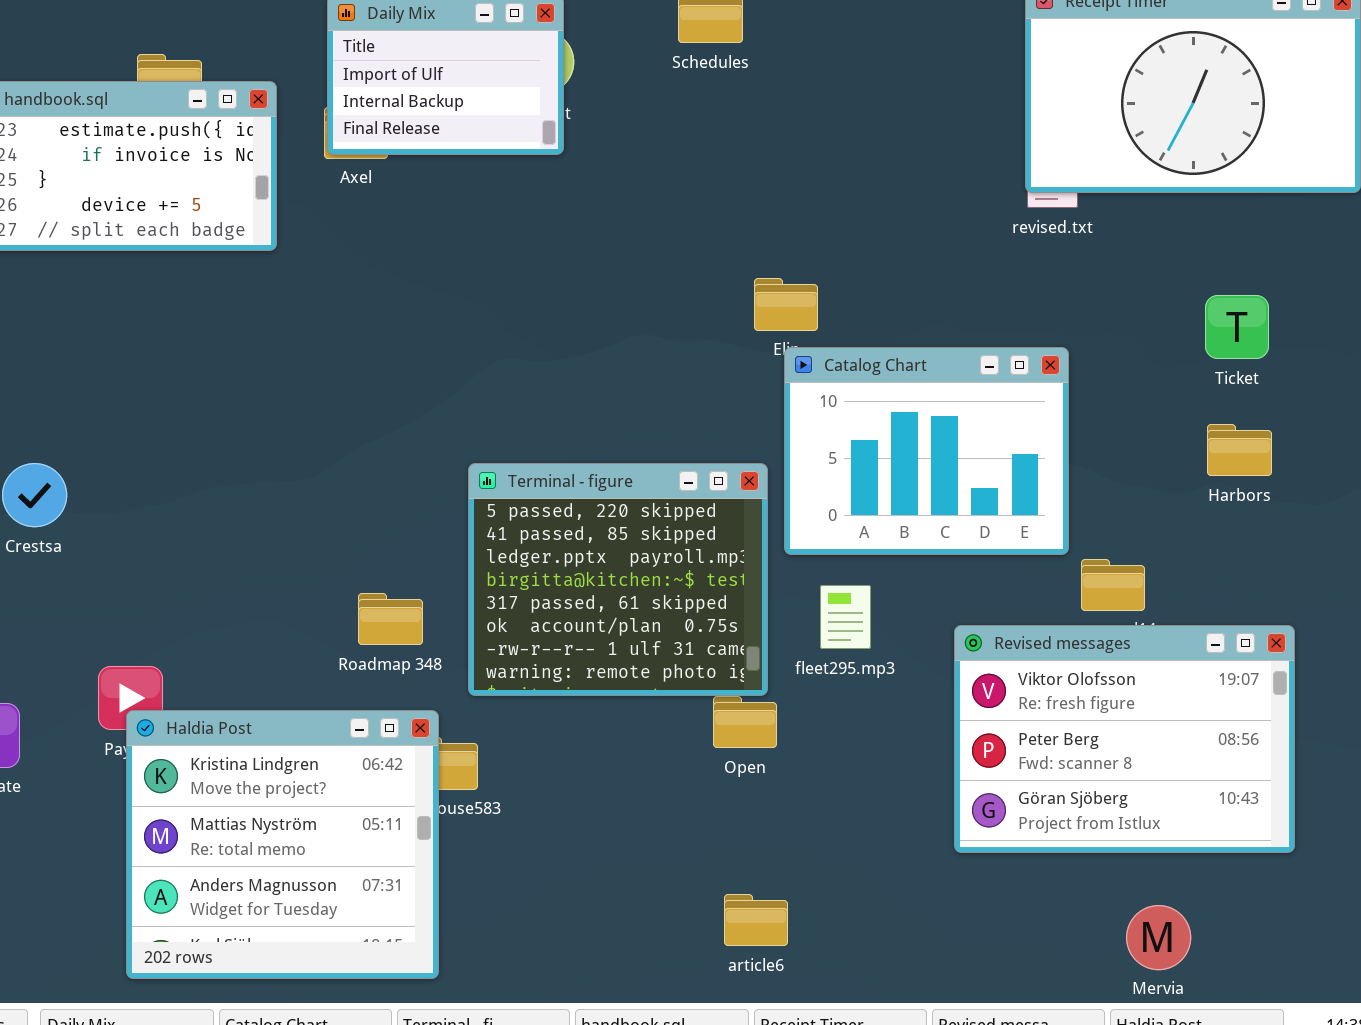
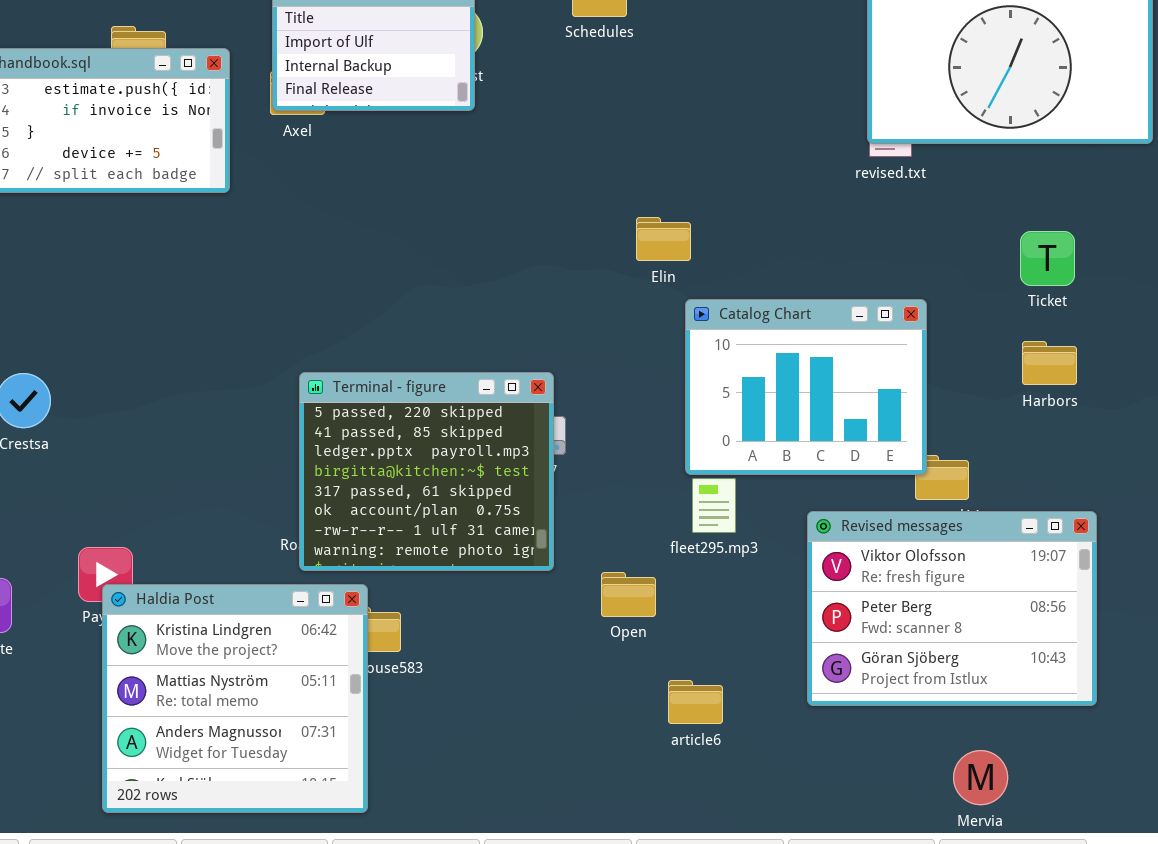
Catalog Chart: [784,347,1069,555] -> [685,299,927,475], moved
Terminal - figure: [468,463,768,696] -> [299,372,554,571], moved
article6: [724,894,788,946] -> [668,680,723,724], moved

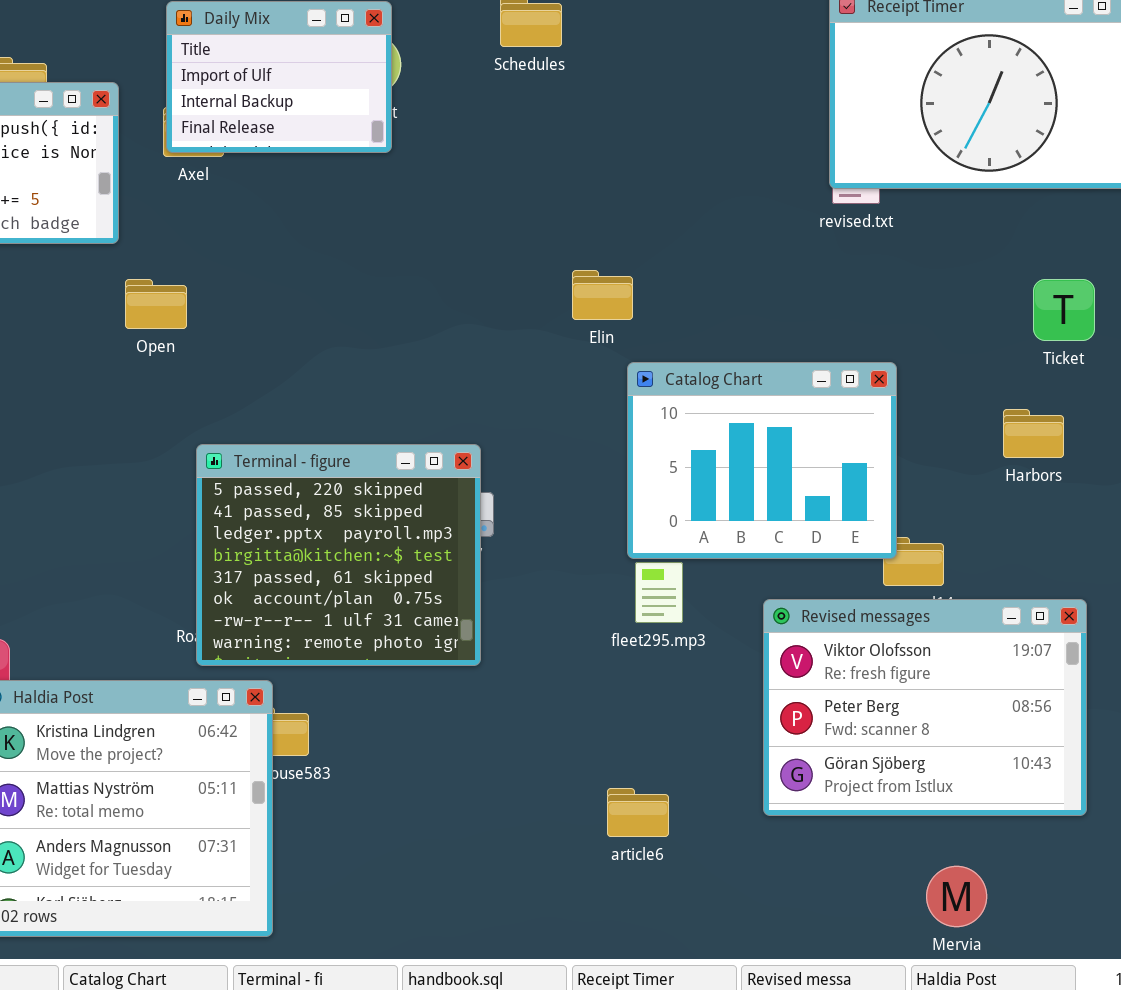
Ticket: [1020,231,1075,286] -> [1033,279,1095,341], moved
Open: [601,572,656,617] -> [125,279,187,329], moved

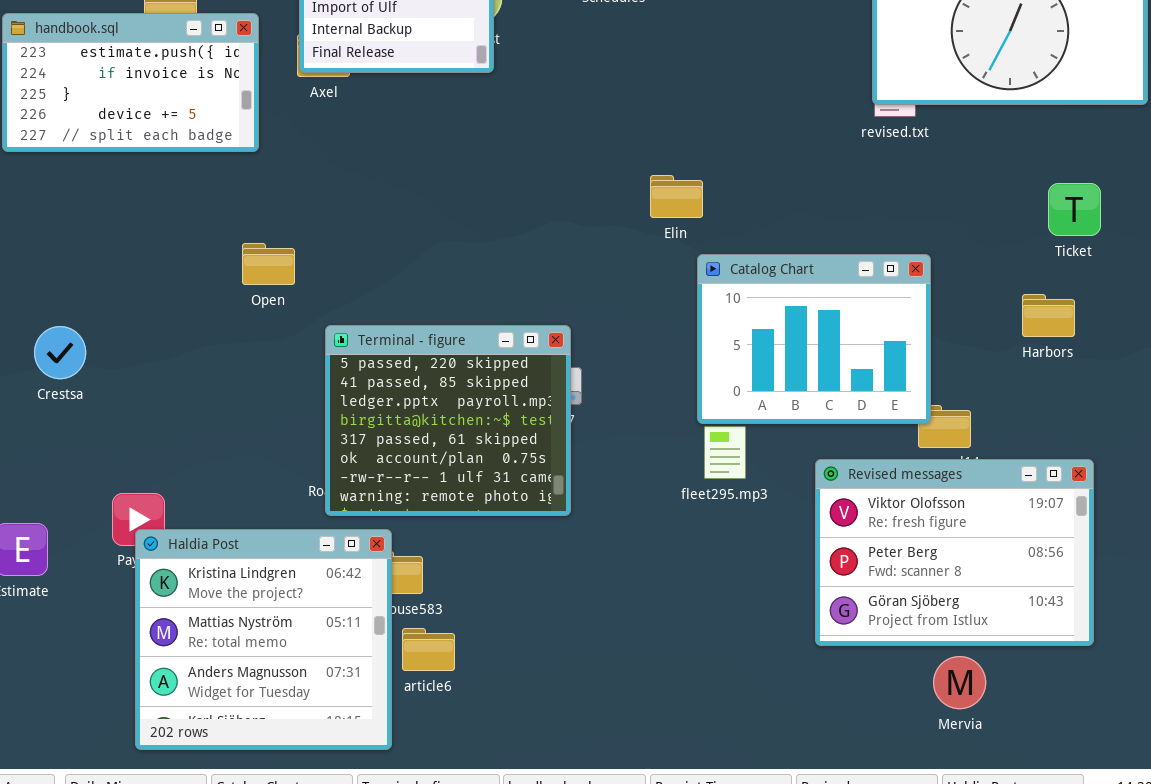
Open: [125,279,187,329] -> [242,243,295,285], moved
article6: [607,788,669,837] -> [402,628,455,671], moved
Mervia: [926,866,987,927] -> [933,656,986,709], moved

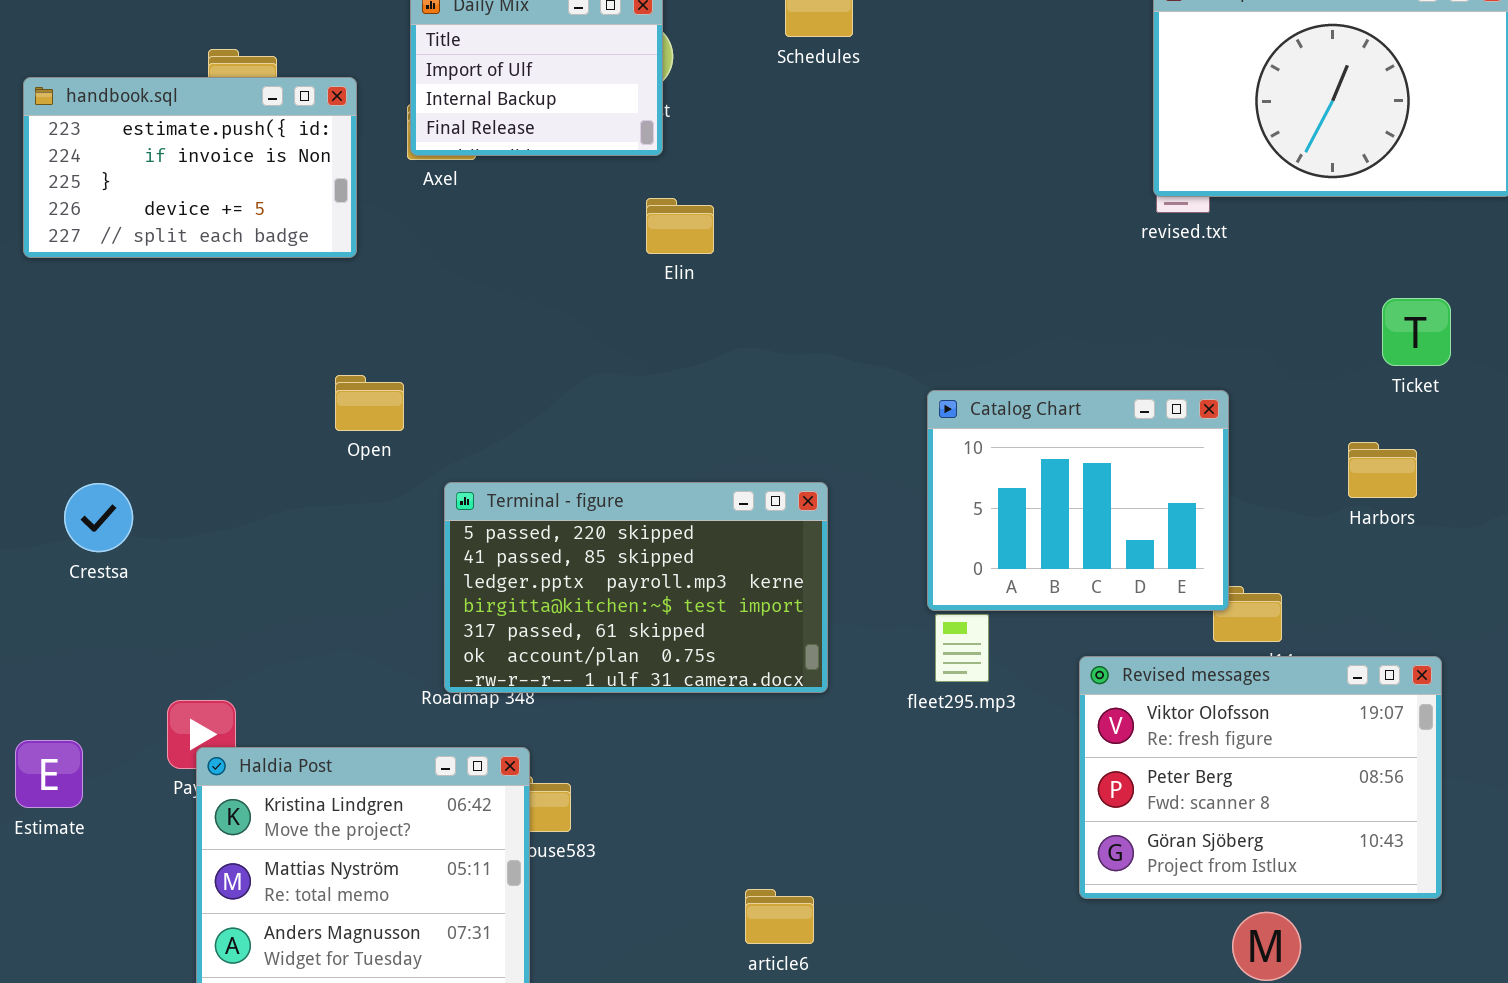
Elin: [650,175,703,218] -> [646,198,714,254], moved
Terminal - figure: [325,325,571,516] -> [444,482,828,693], resized
article6: [402,628,455,671] -> [745,889,814,944], moved

